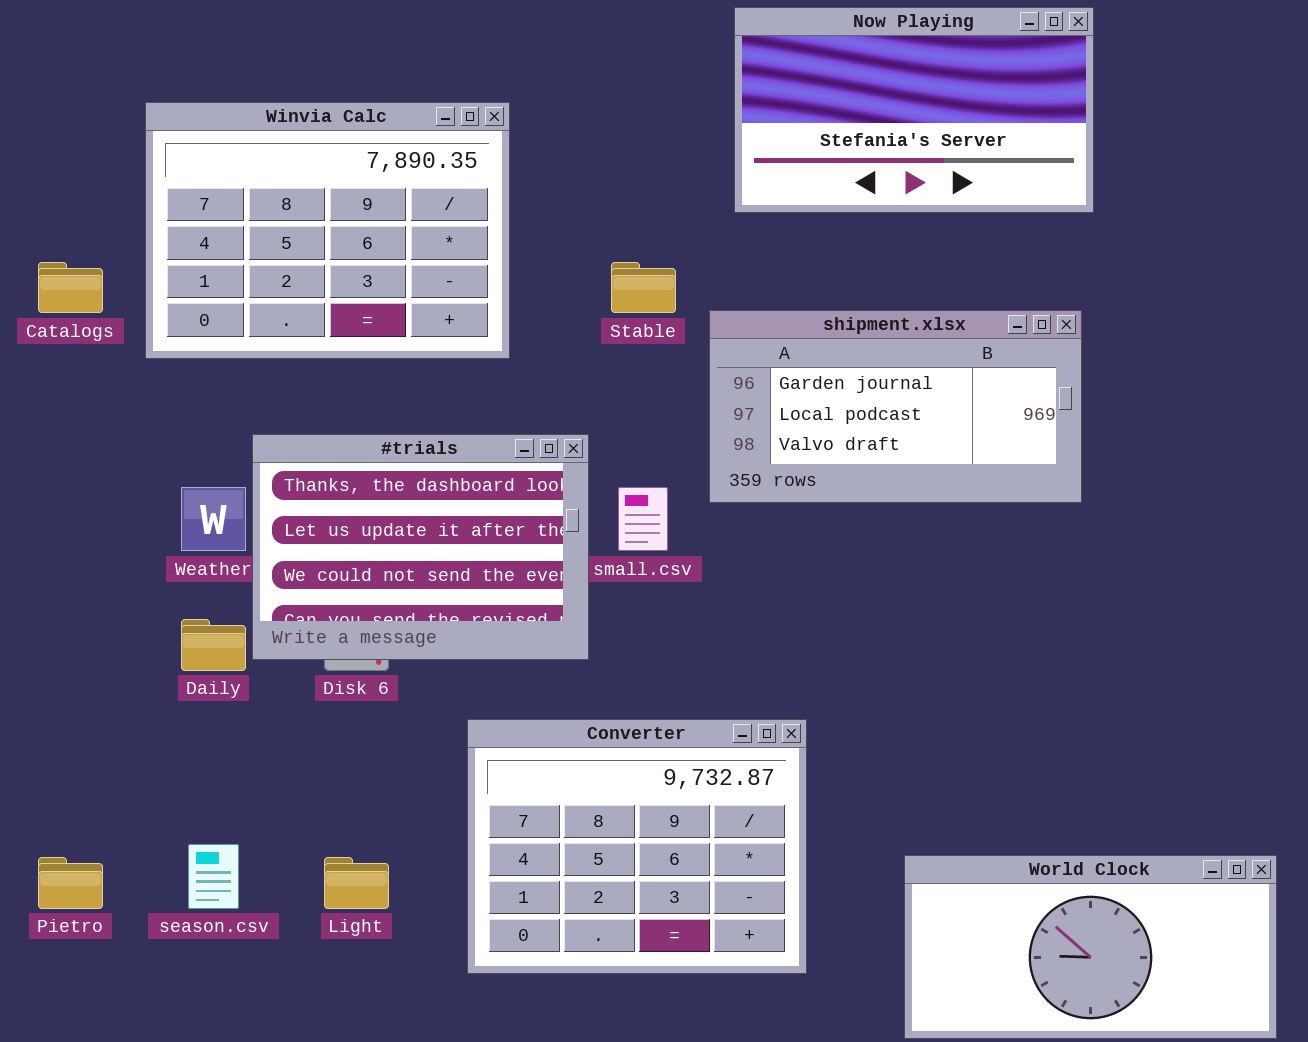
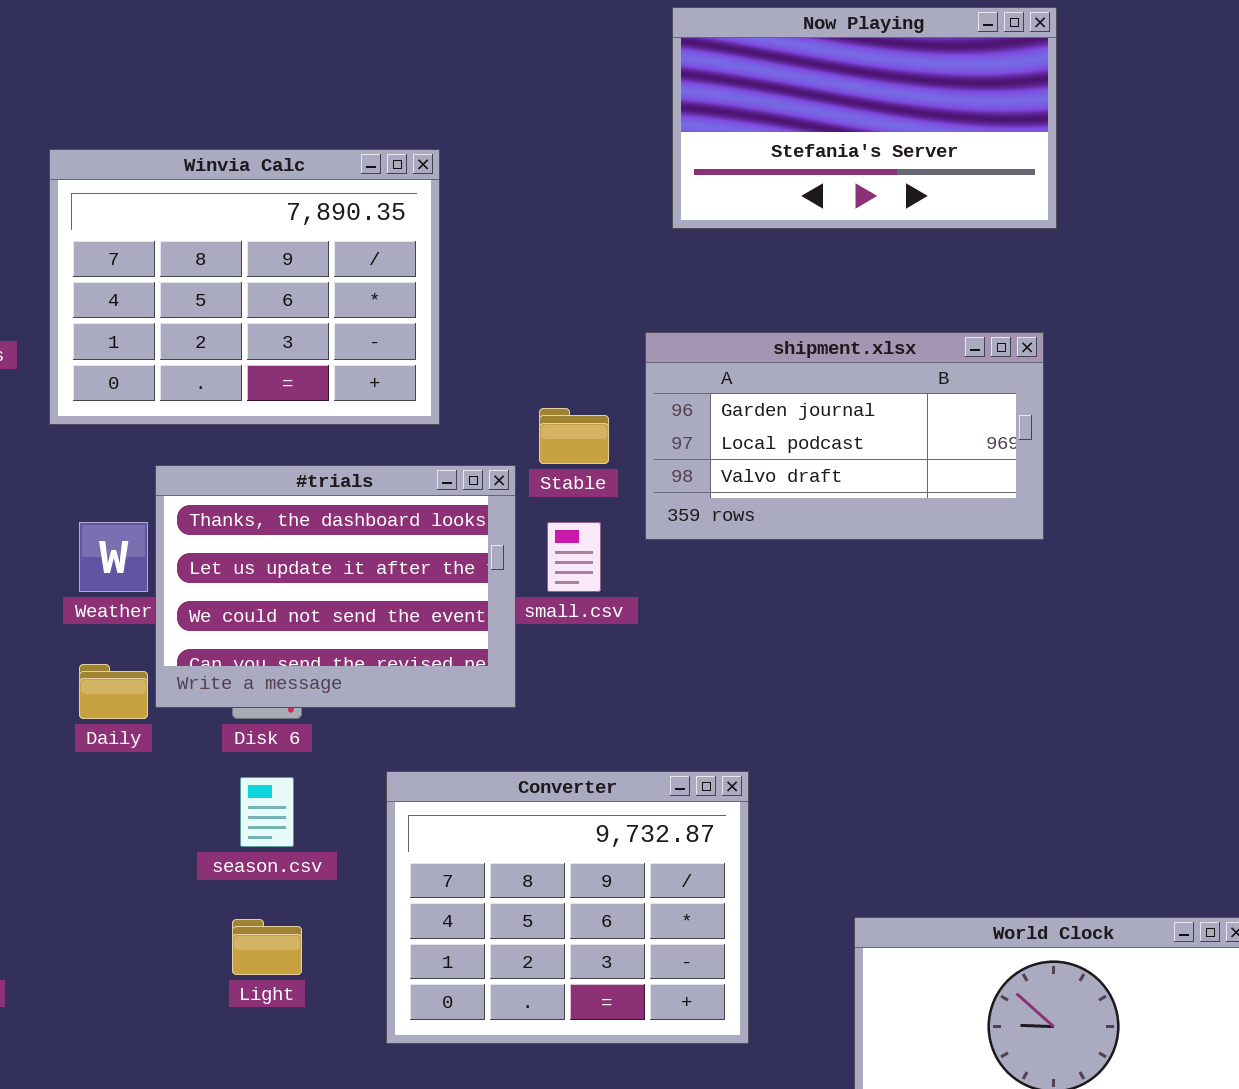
Winvia Calc: [145,102,510,359] -> [49,149,440,425], moved
Stable: [611,262,676,313] -> [539,408,609,464], moved
season.csv: [188,844,239,909] -> [240,777,294,847], moved

